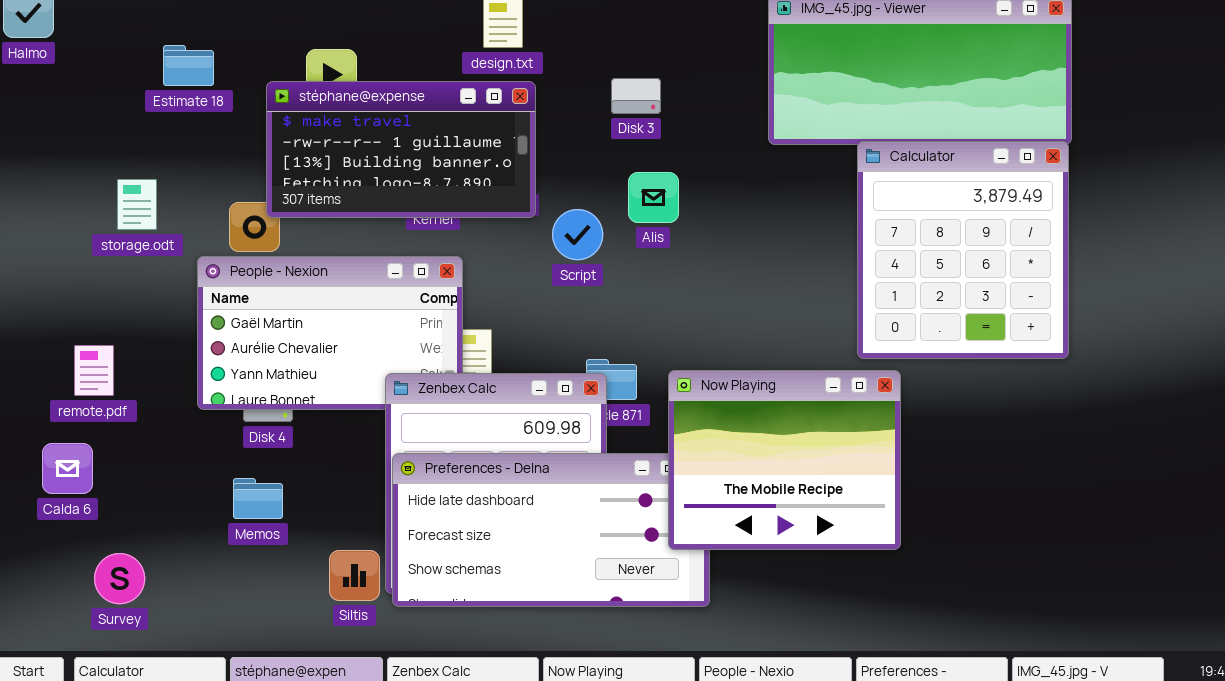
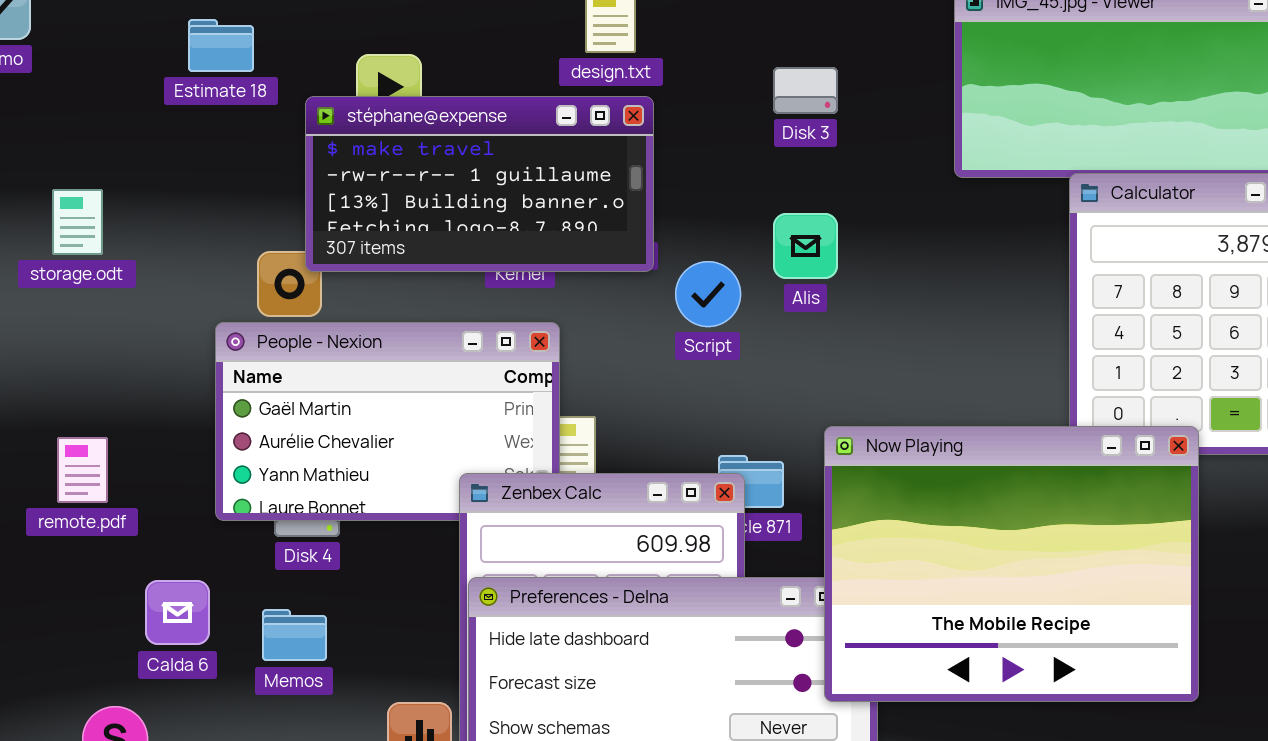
Estimate 18: [163,45,214,86] -> [188,19,254,72], moved
Disk 3: [611,78,661,114] -> [773,67,838,114], moved
storage.odt: [117,179,157,230] -> [52,189,103,255], moved
Now Playing: [668,370,901,550] -> [824,426,1199,702], resized
Calda 6: [42,443,93,494] -> [145,580,210,645], moved

